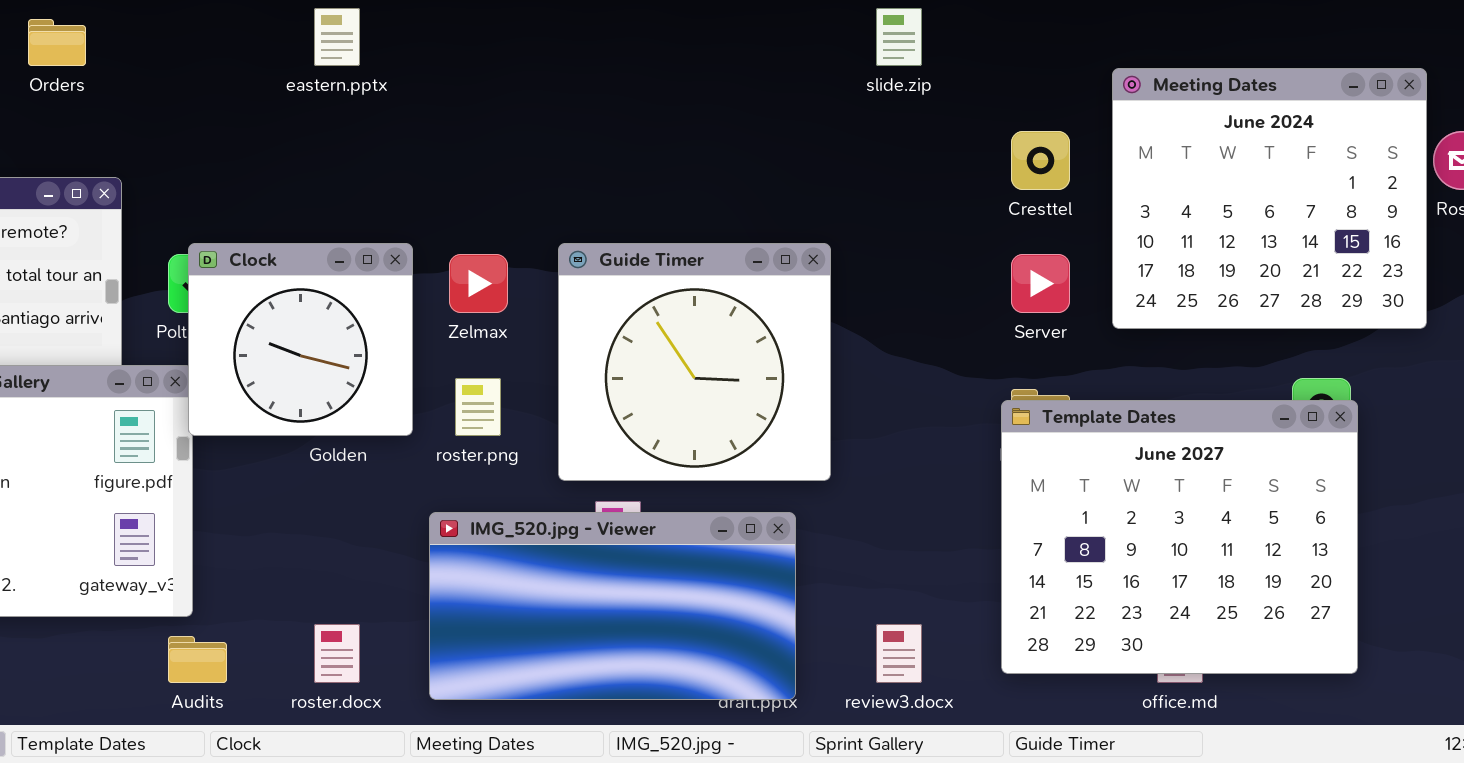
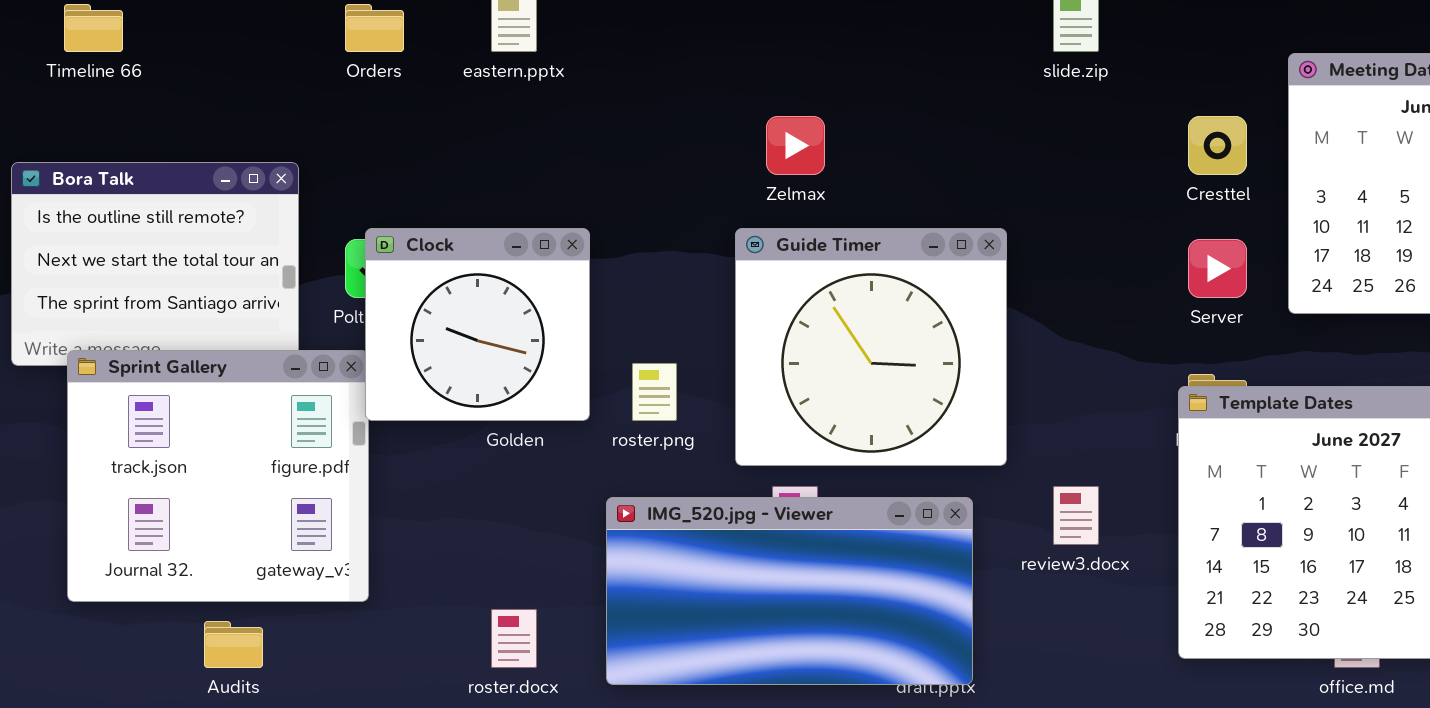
Orders: [28,19,86,66] -> [345,4,404,52], moved
Zelmax: [449,254,508,313] -> [766,116,825,175], moved
review3.docx: [876,624,922,683] -> [1053,486,1099,545], moved
Audits: [168,636,227,683] -> [204,621,263,668], moved

